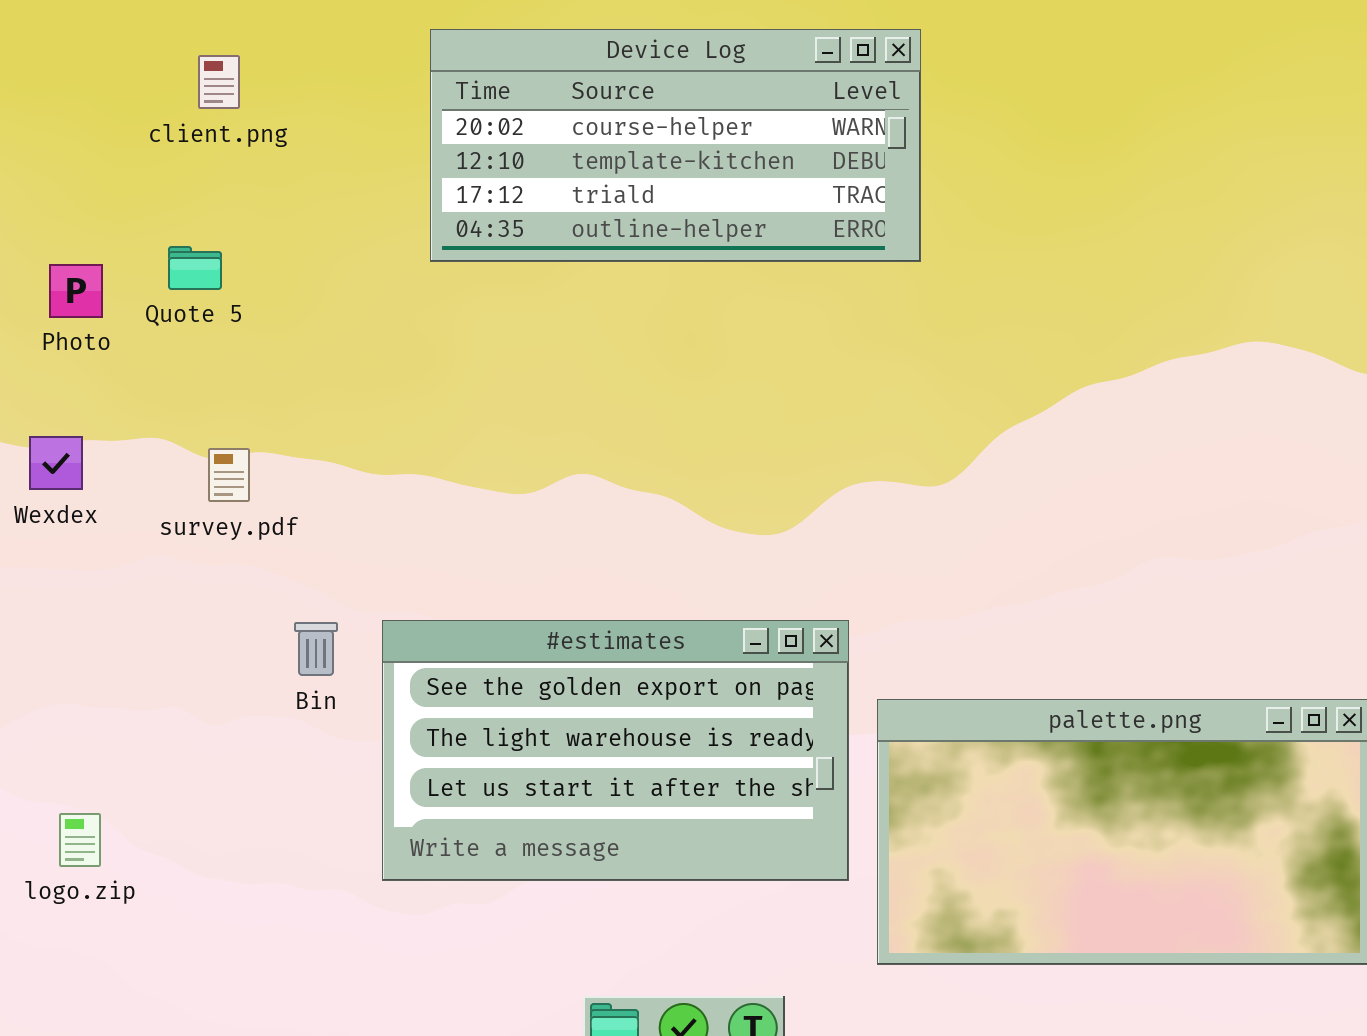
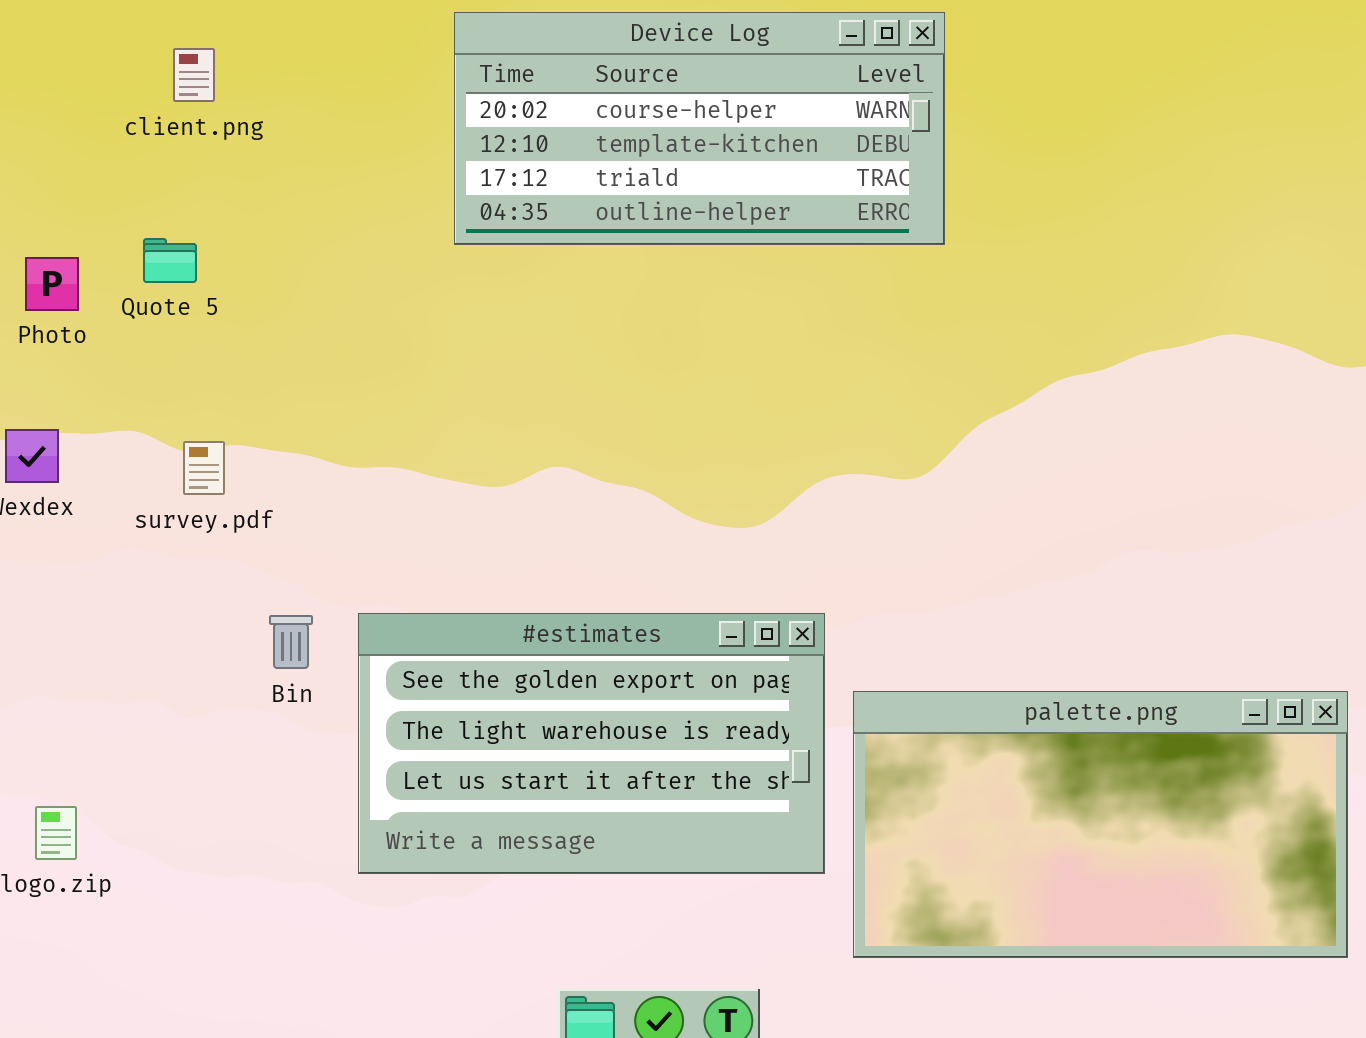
Device Log: [430,29,921,262] -> [454,12,945,245], moved

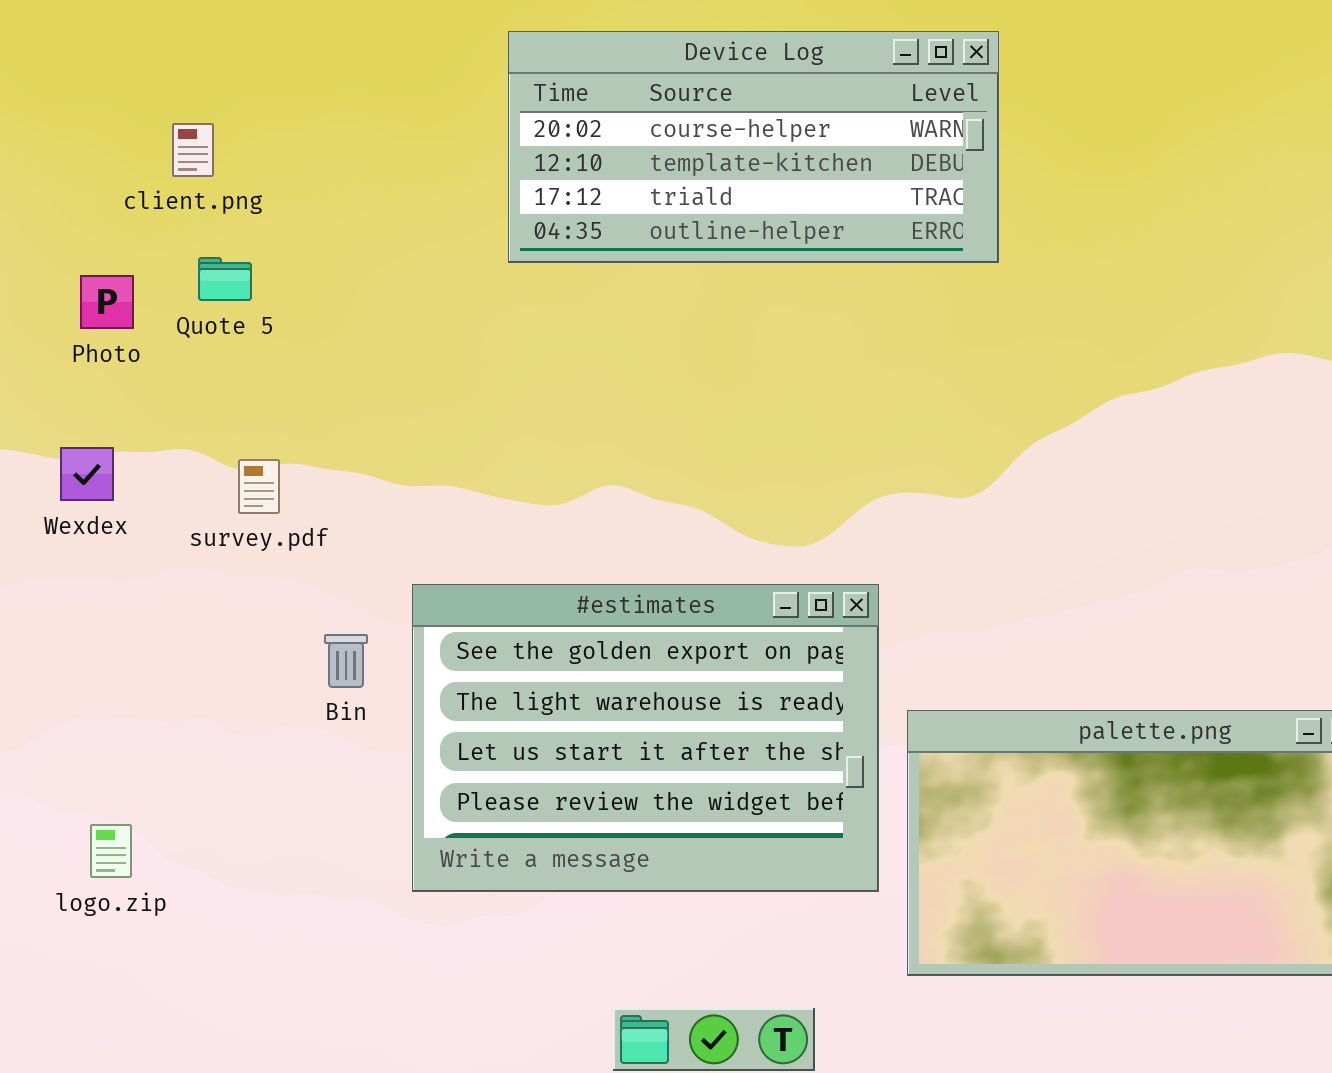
client.png: [173,48,215,102] -> [172,123,214,177], moved
#estimates: [358,613,825,874] -> [412,584,879,892], resized

